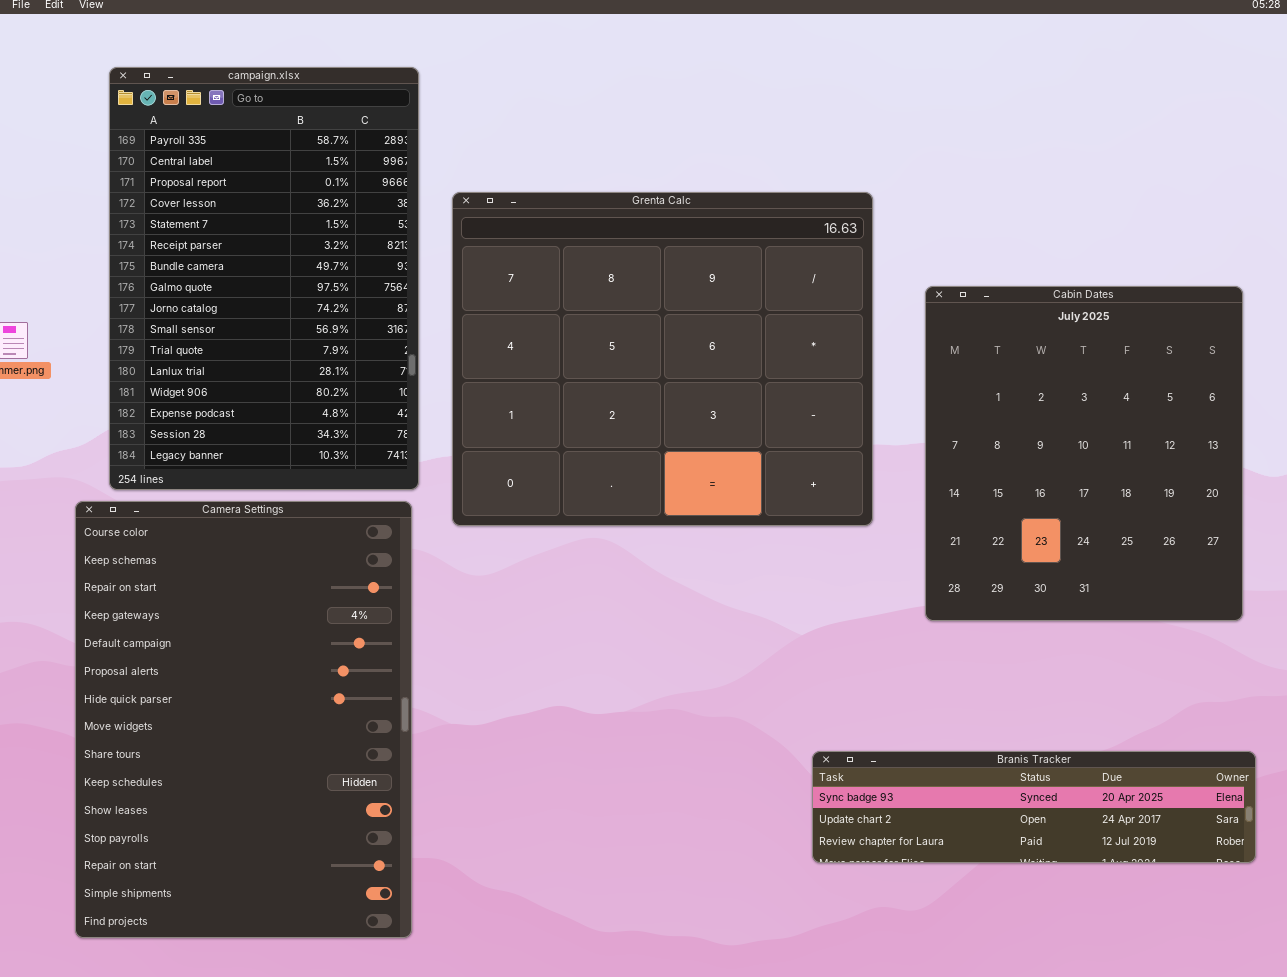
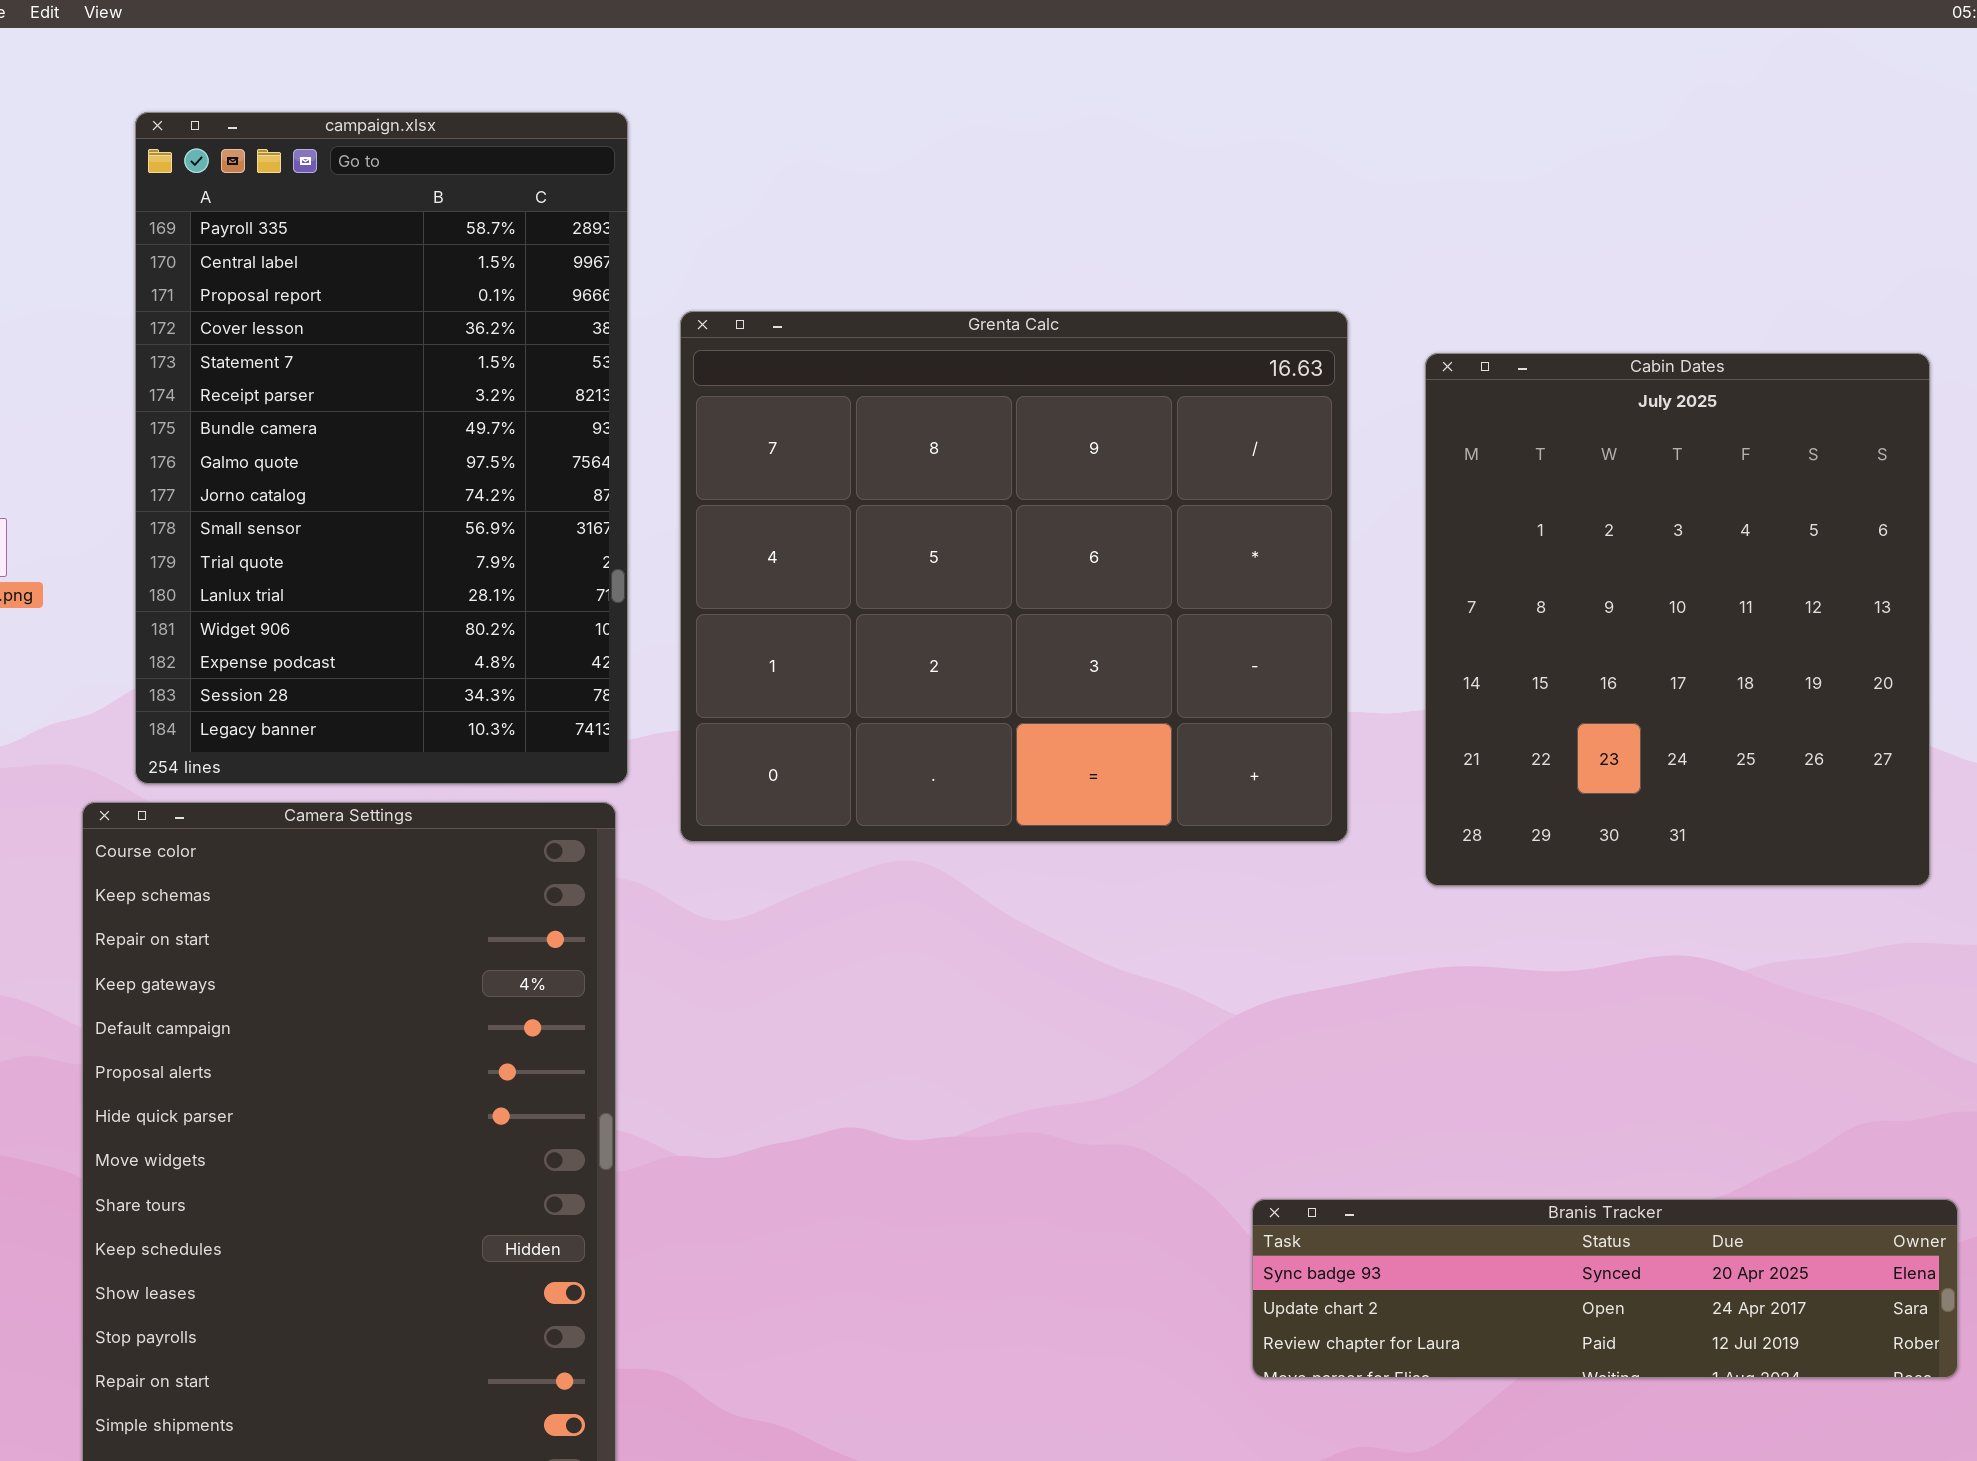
Cabin Dates: [925,286,1243,621] -> [1425,353,1930,886], moved

